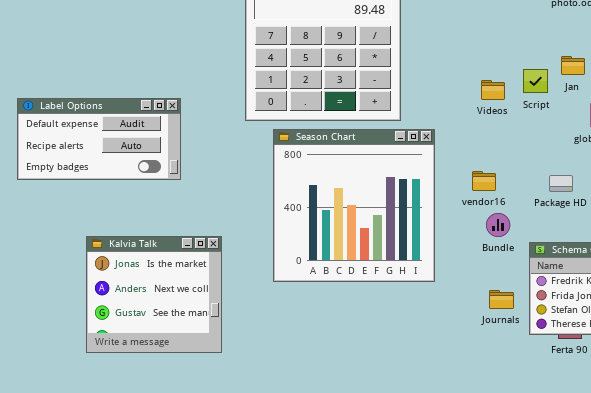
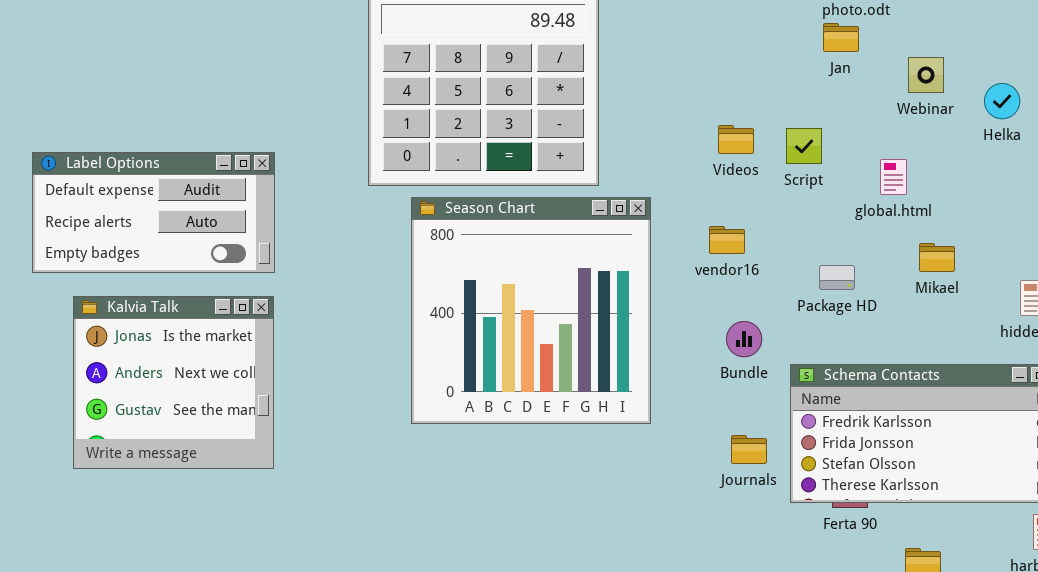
Jan: [561,56,585,75] -> [823,23,859,52], moved
Script: [523,69,548,93] -> [786,128,822,164], moved
vendor16: [472,171,496,191] -> [709,226,745,254], moved
Kalvia Talk: [86,236,222,353] -> [73,296,274,469], moved

